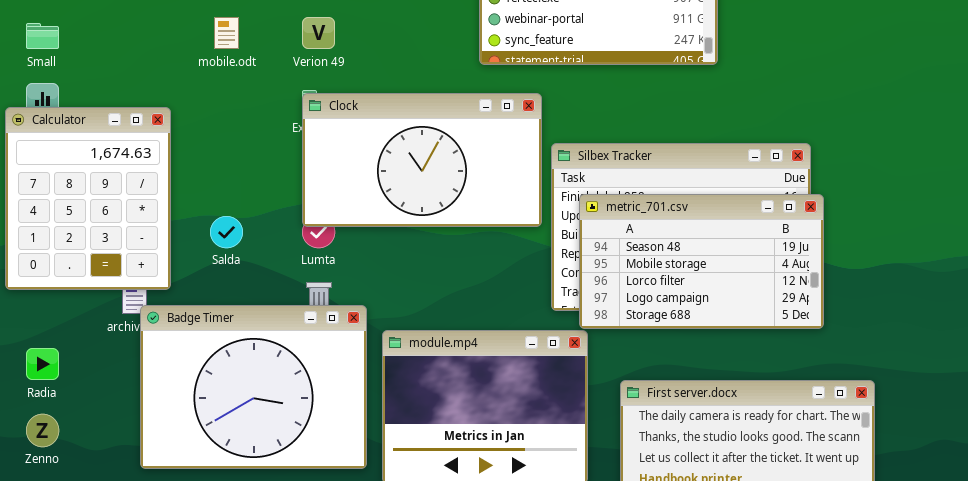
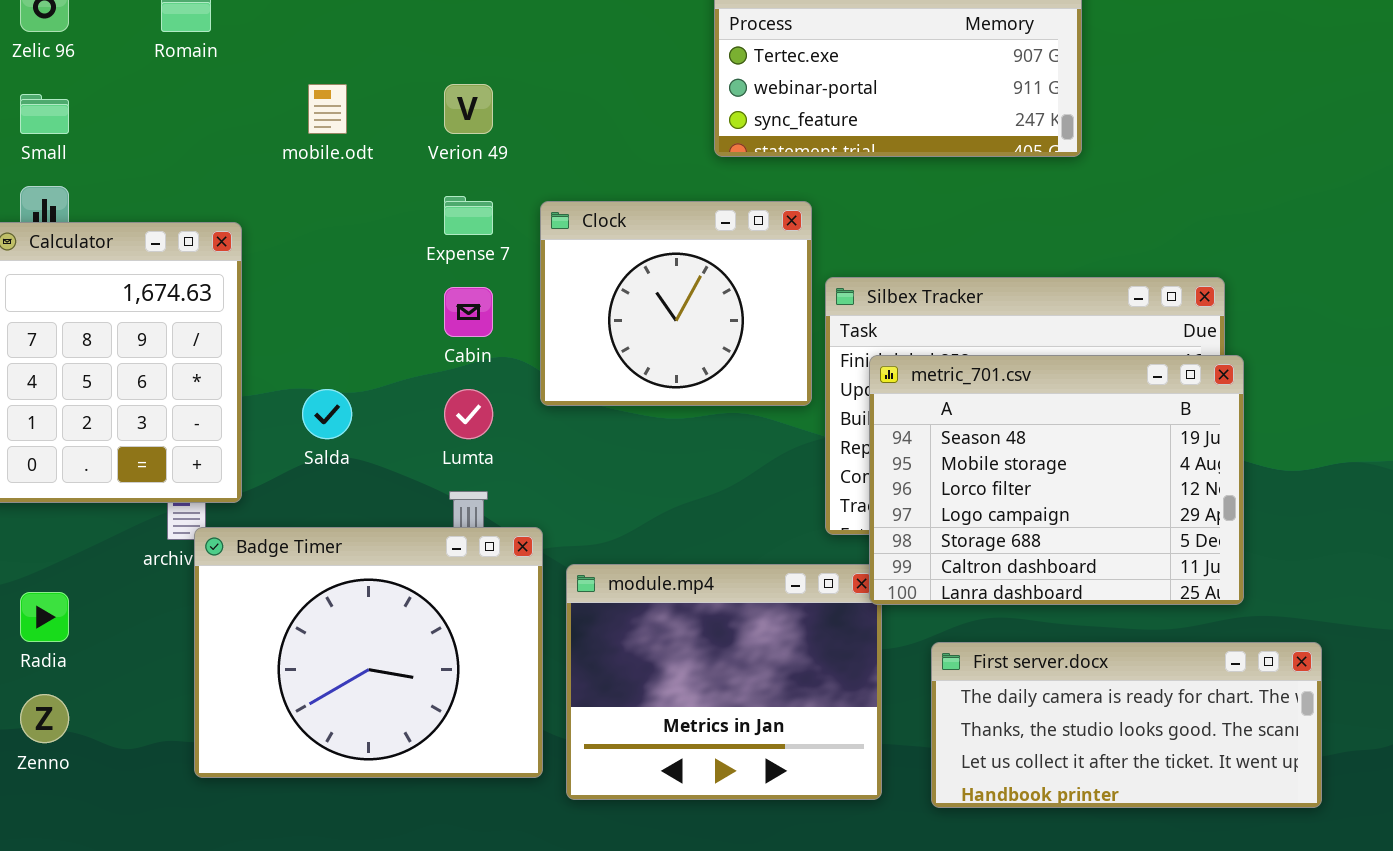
Clock: [302,93,542,227] -> [540,201,812,406], resized
metric_701.csv: [579,194,824,329] -> [869,355,1244,605], resized

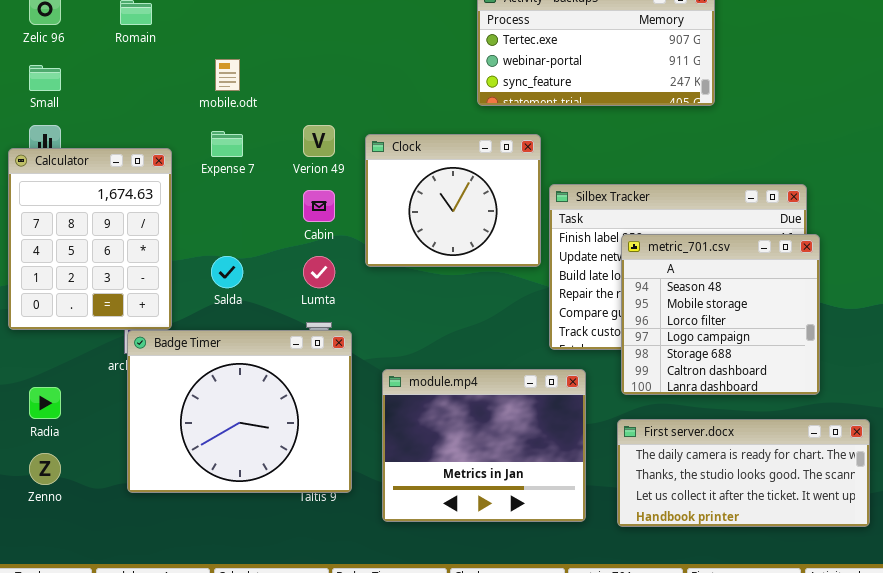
Verion 49: [444,84,493,134] -> [303,125,335,157], moved
Expense 7: [444,196,493,235] -> [211,131,243,157], moved
metric_701.csv: [869,355,1244,605] -> [621,234,820,395], resized
Badge Timer: [194,527,543,778] -> [127,330,352,493], moved

